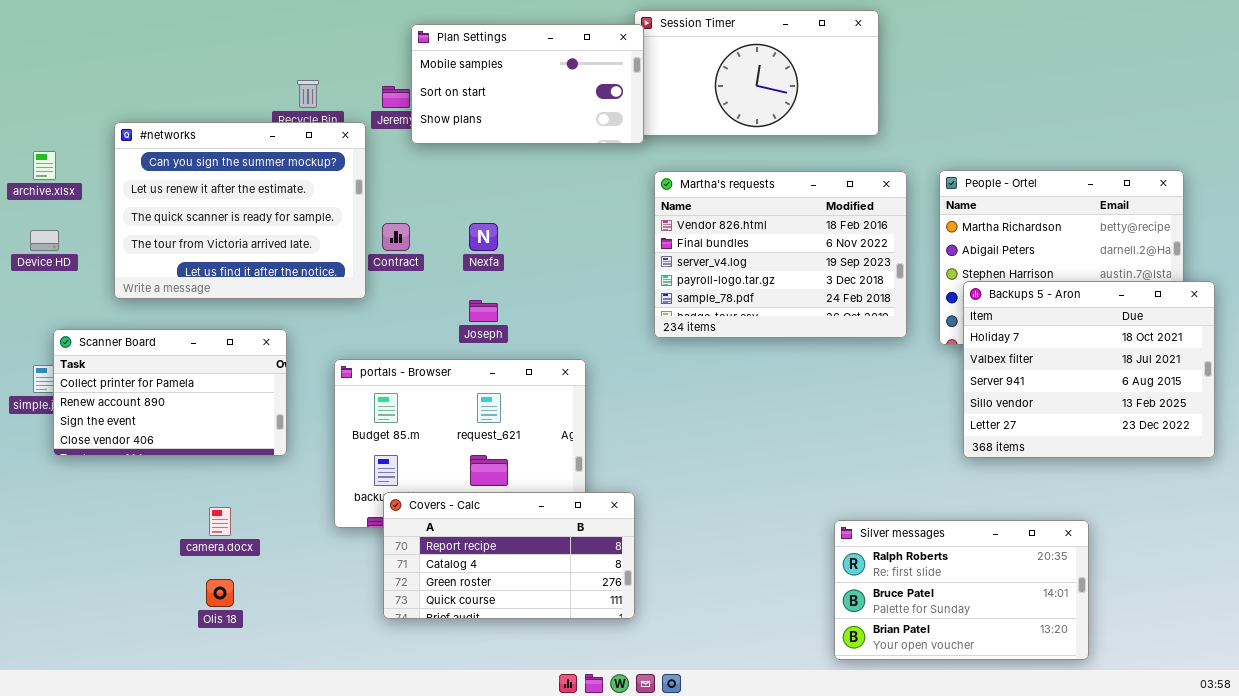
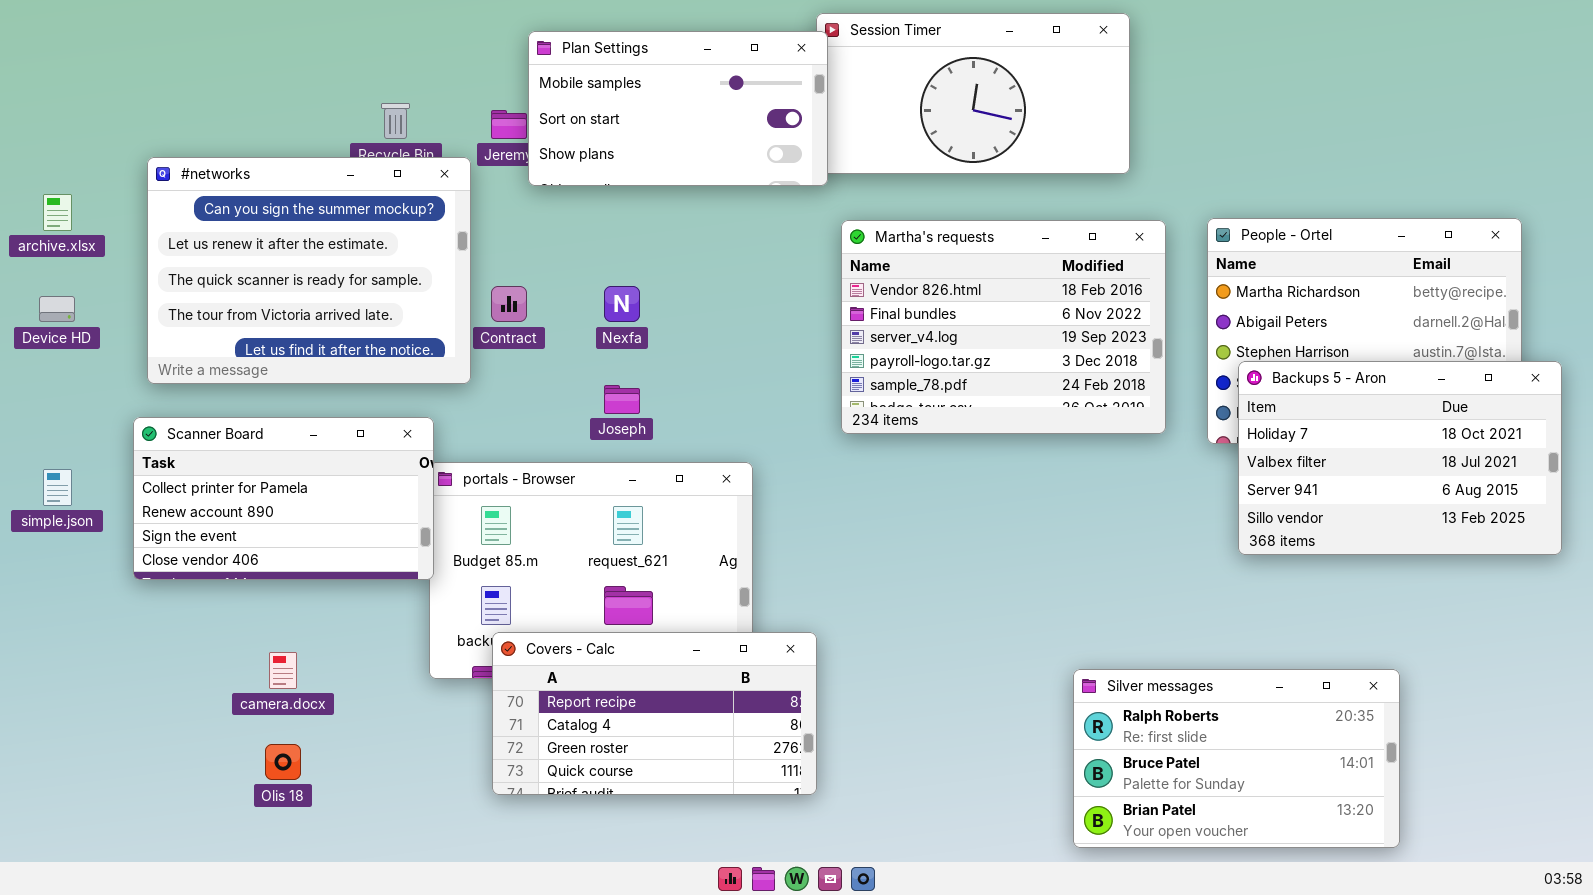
Backups 5 - Aron: [963,281,1215,458] -> [1238,361,1562,555], resized
Scanner Board: [53,329,287,456] -> [133,417,434,580], moved

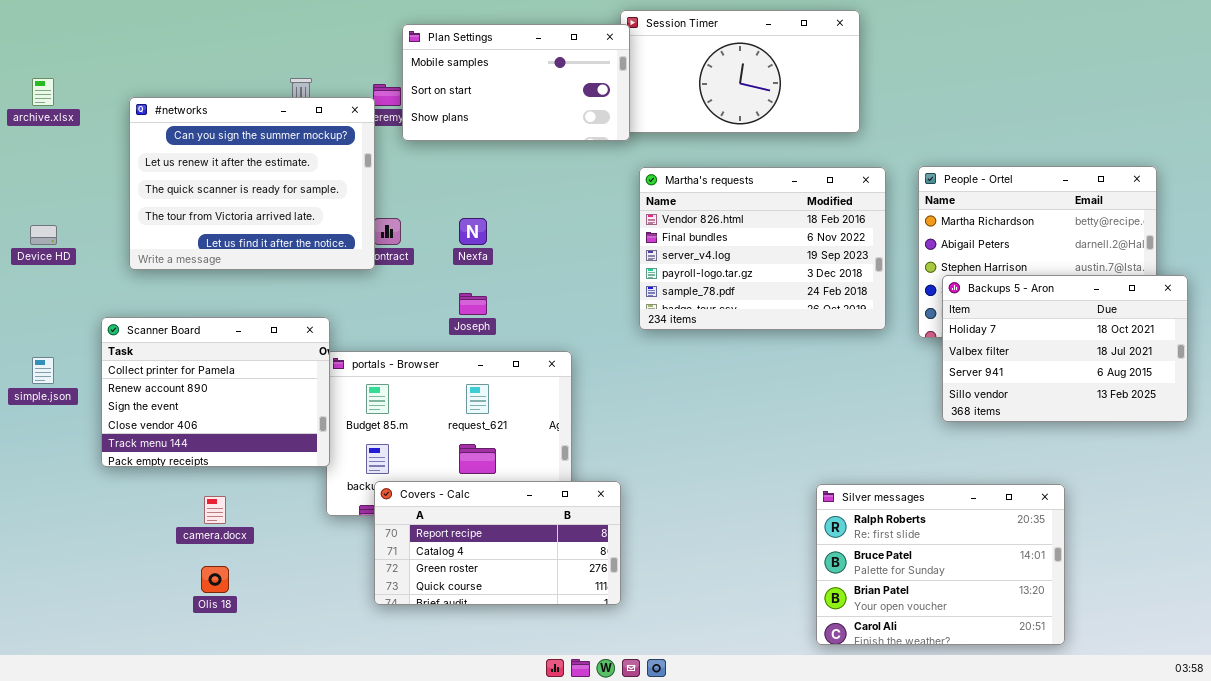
#networks: [147,157,471,384] -> [129,97,375,270], moved
archive.xlsx: [43,194,72,231] -> [32,78,54,106], moved
Scanner Board: [133,417,434,580] -> [101,317,330,467], resized
Silver messages: [1073,669,1400,848] -> [816,484,1065,645], resized

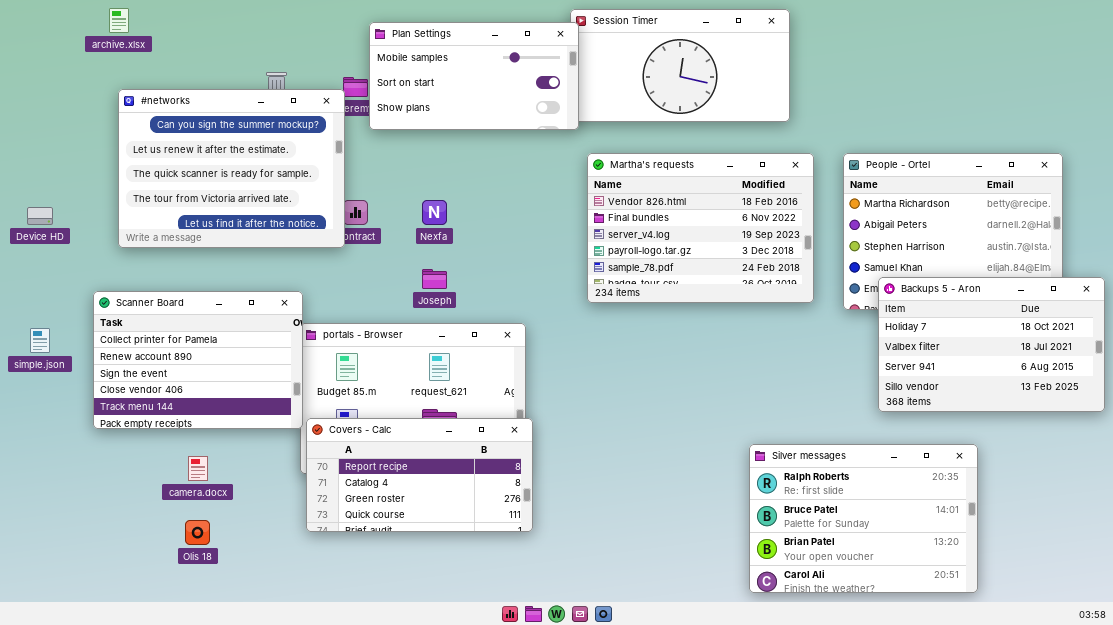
archive.xlsx: [32,78,54,106] -> [109,8,129,33], moved
Backups 5 - Aron: [942,275,1188,422] -> [878,277,1105,412], moved
Covers - Calc: [374,481,621,605] -> [306,418,533,532], moved

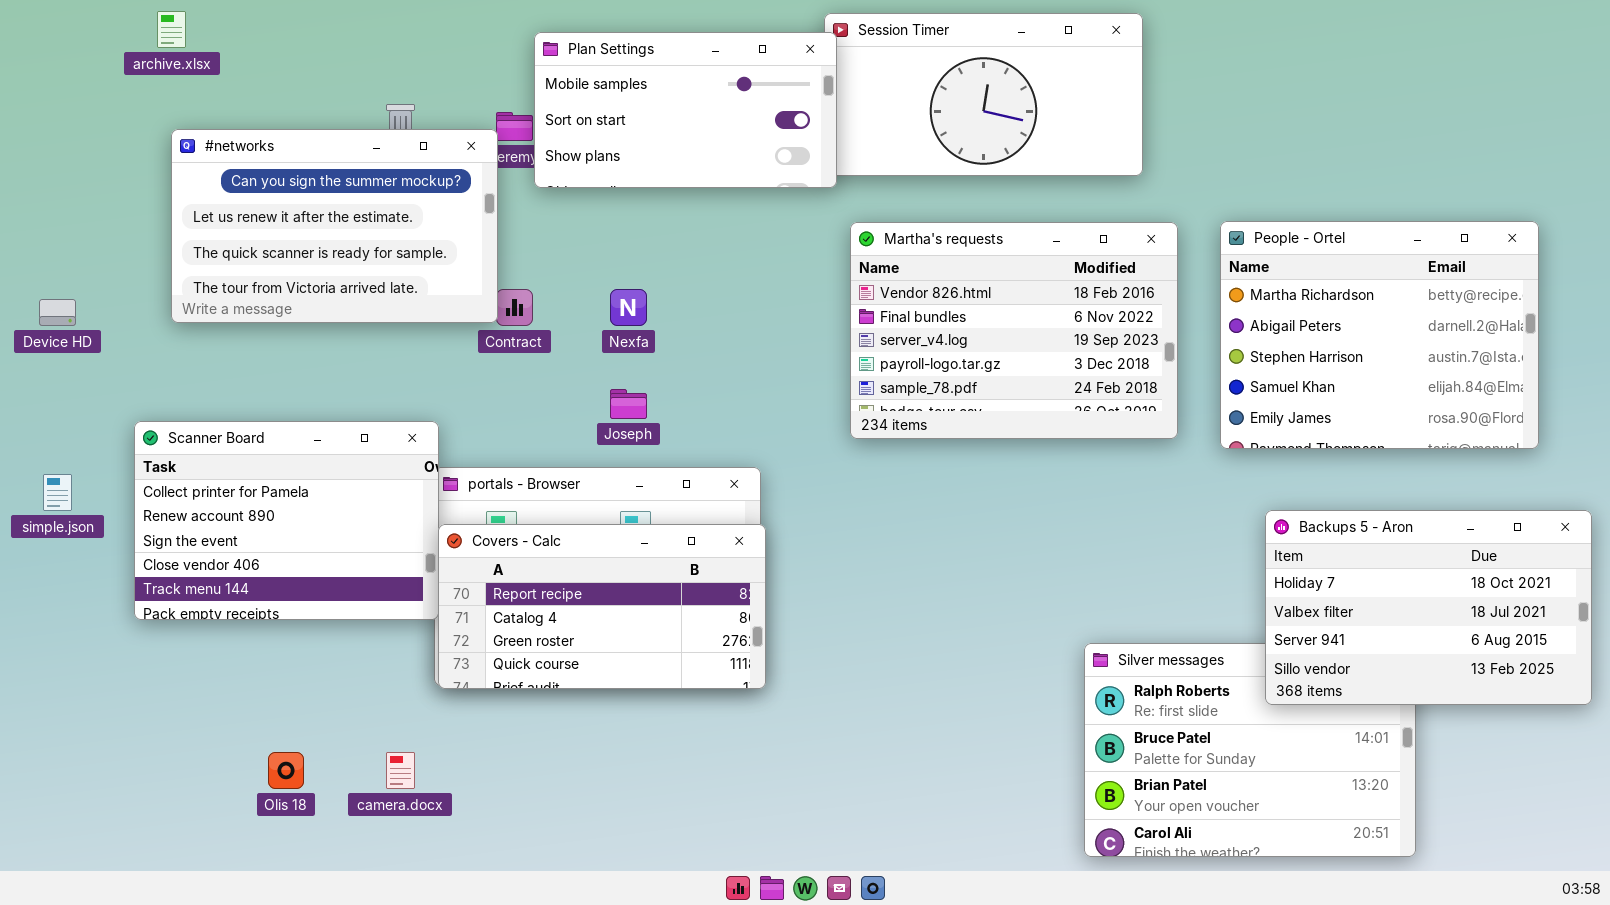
#networks: [118,89,345,248] -> [171,129,498,323], resized
Backups 5 - Aron: [878,277,1105,412] -> [1265,510,1592,705], moved
Covers - Calc: [306,418,533,532] -> [438,524,766,689], moved
camera.docx: [188,456,208,481] -> [386,752,415,789], moved

